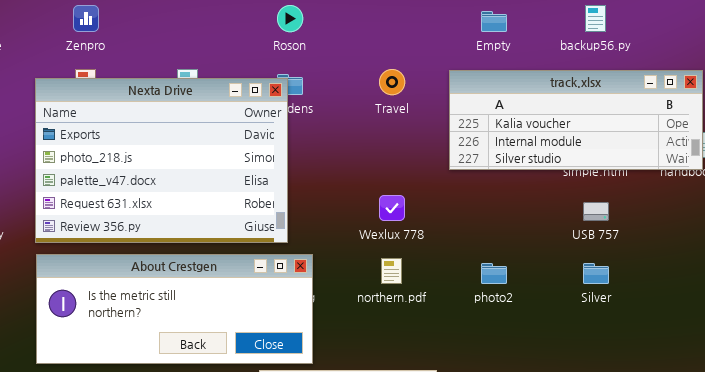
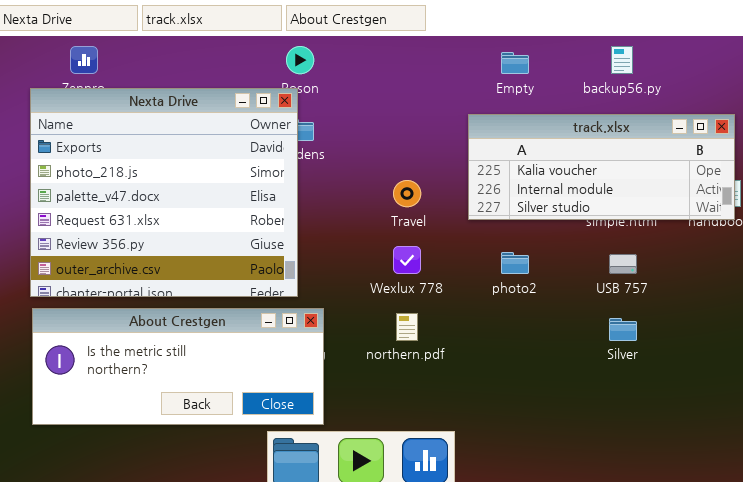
Travel: [379,69,405,95] -> [393,180,421,207], moved
Nexta Drive: [35,78,288,243] -> [30,88,298,297], resized
photo2: [481,263,507,284] -> [501,252,529,274], moved

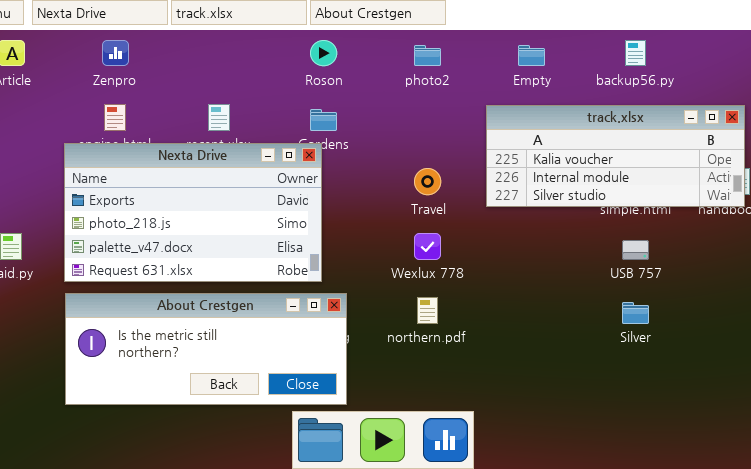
Nexta Drive: [30,88,298,297] -> [64,143,322,282], resized
photo2: [501,252,529,274] -> [414,45,441,66], moved

